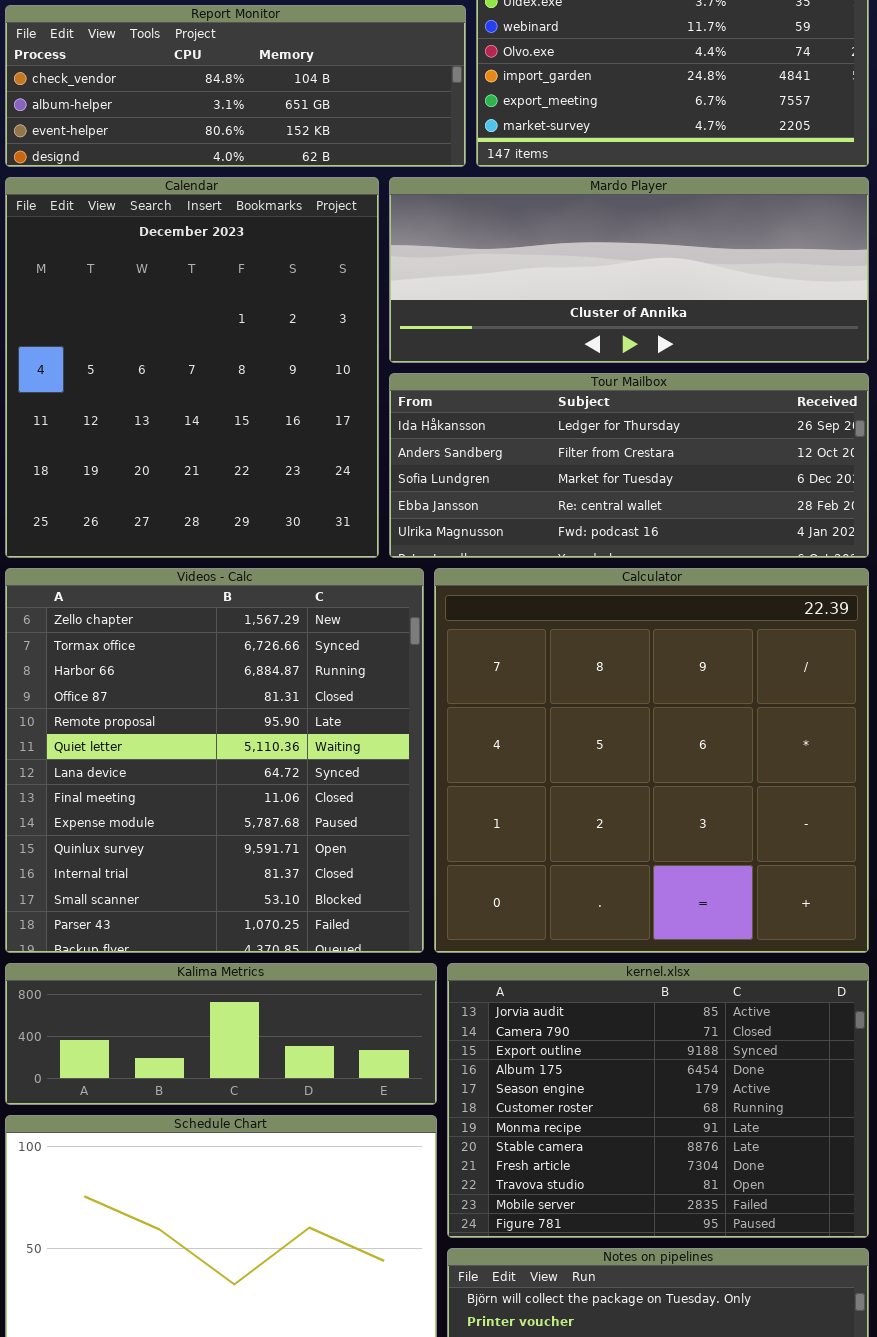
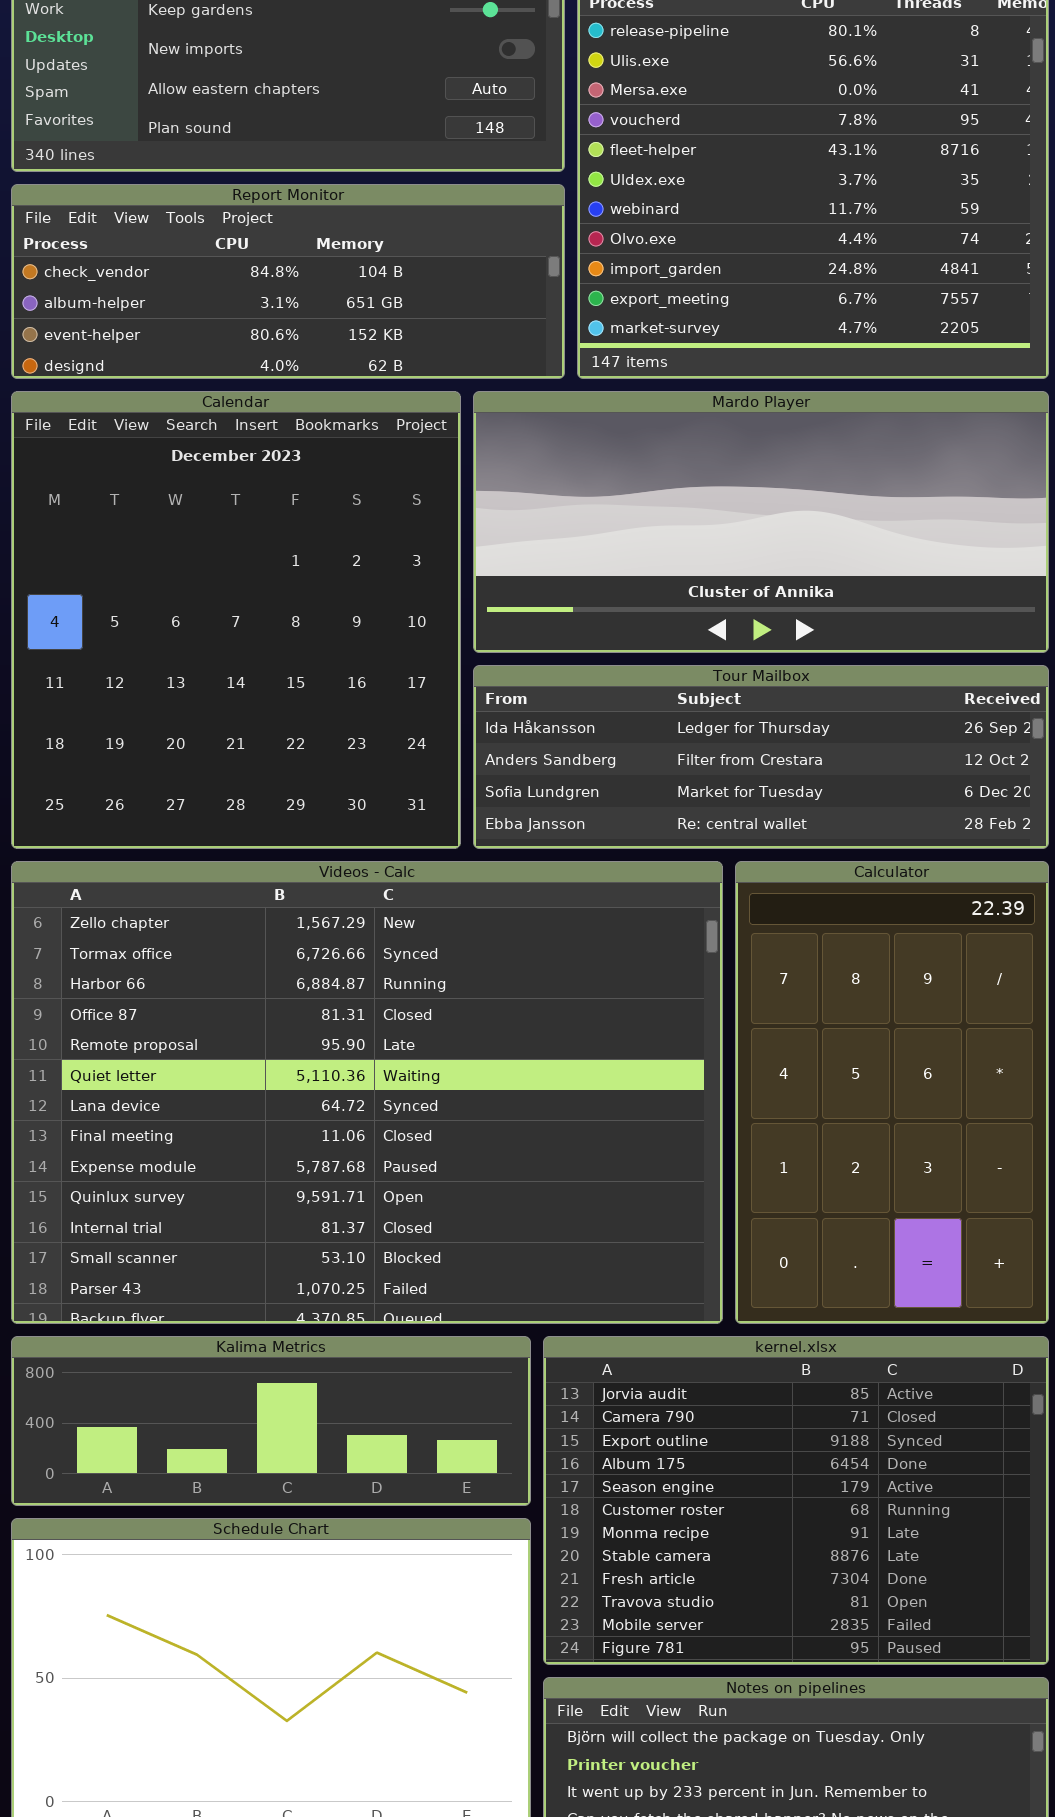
Mardo Player: [389,177,869,363] -> [473,391,1049,653], resized
Tour Mailbox: [389,373,869,558] -> [473,665,1049,849], resized
Videos - Calc: [5,568,424,953] -> [11,861,723,1324], resized
Calculator: [434,568,869,953] -> [735,861,1049,1324], resized

